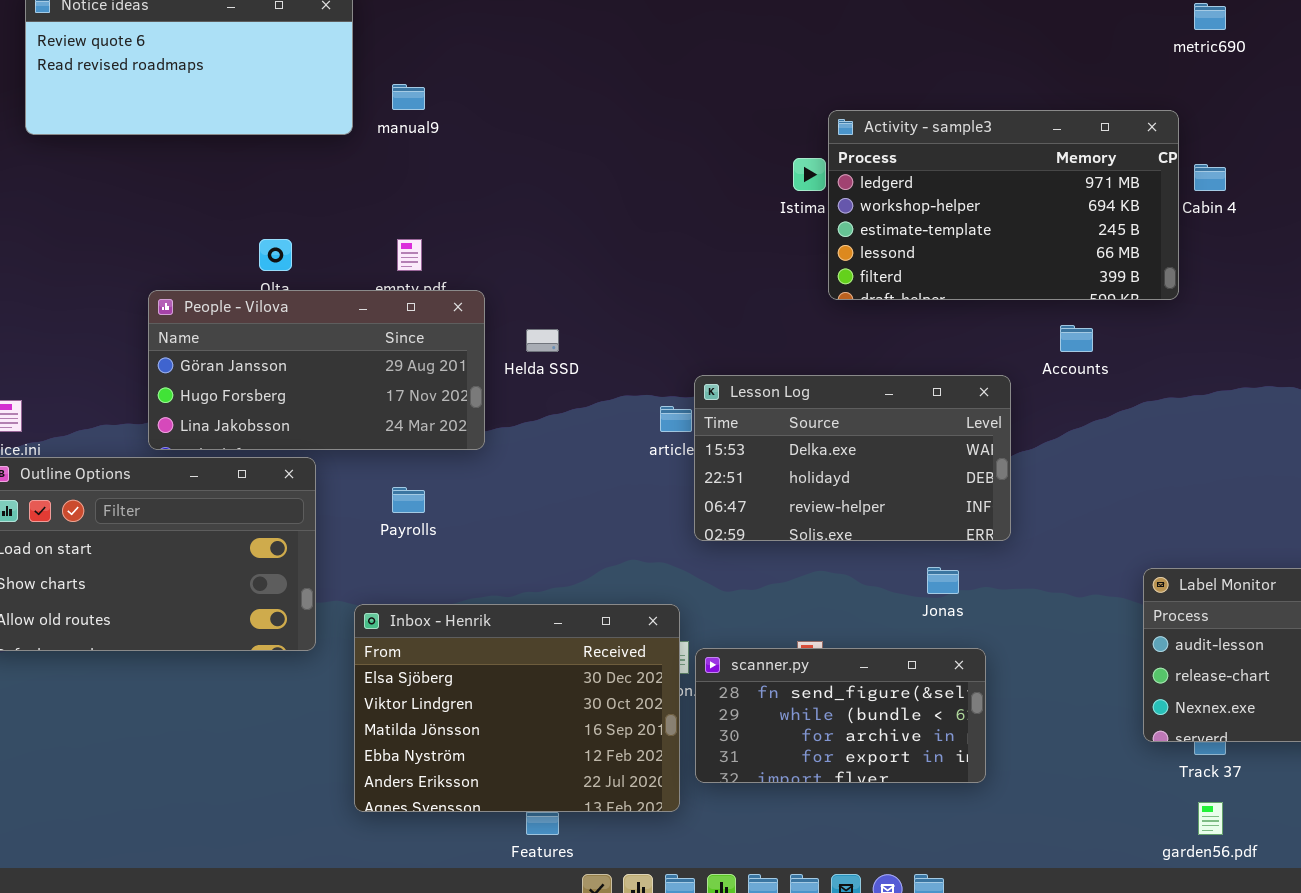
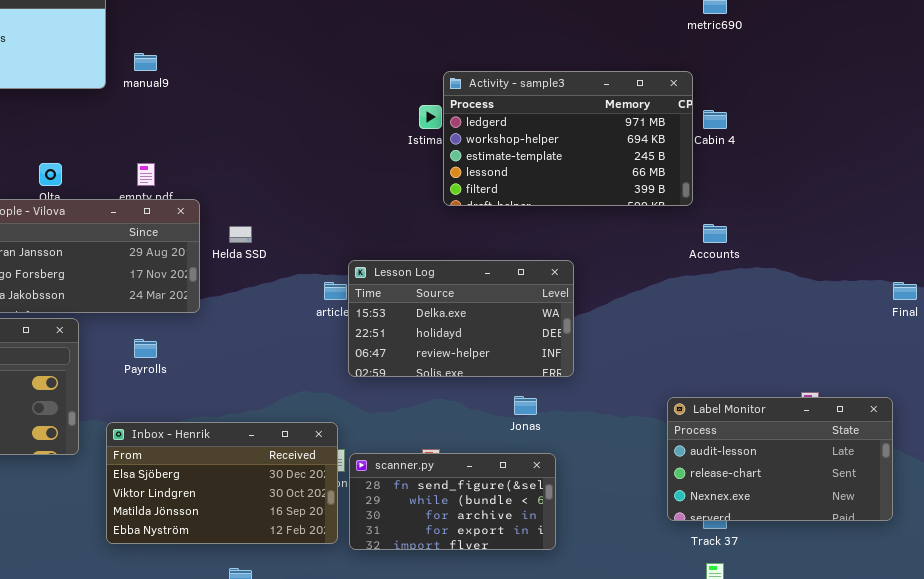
Accounts: [1060,325,1093,352] -> [703,224,727,243], moved
Inbox - Henrik: [354,604,680,812] -> [106,422,338,544], resized

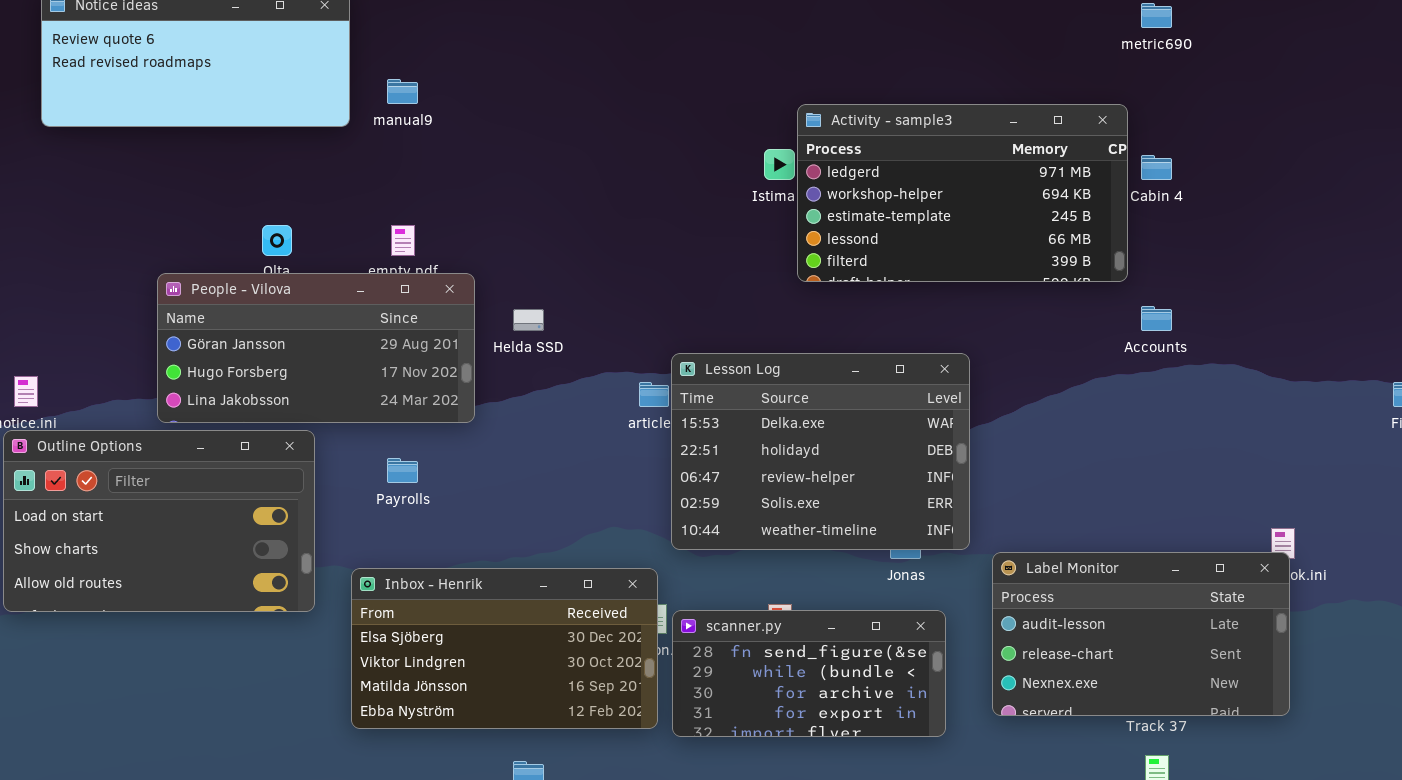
Lesson Log: [348,260,574,377] -> [671,353,970,550], resized
Label Monitor: [667,397,893,521] -> [992,552,1290,716], moved

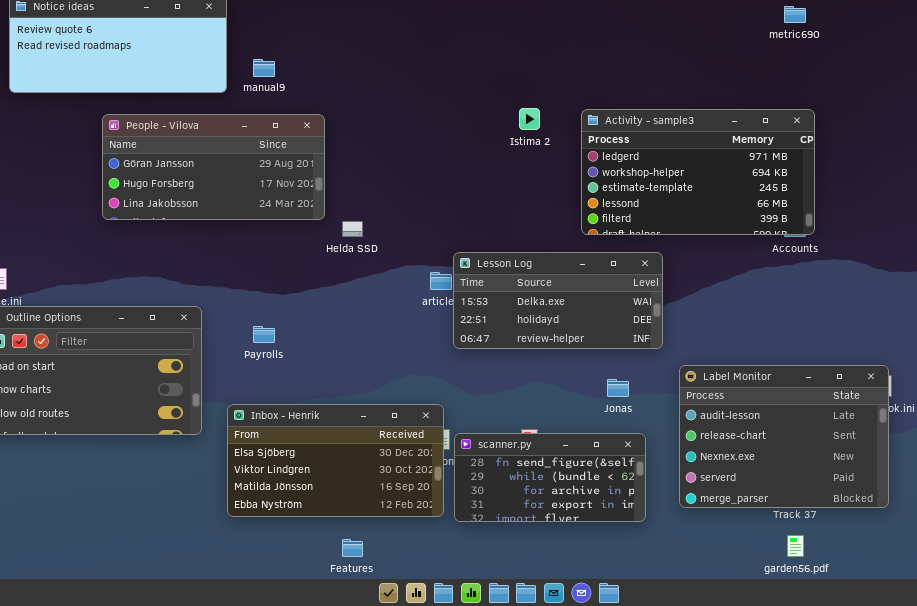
Activity - sample3: [797,104,1128,282] -> [581,109,815,235], moved
People - Vilova: [157,273,475,423] -> [102,114,325,220], moved
Lesson Log: [671,353,970,550] -> [453,252,663,349], resized
Label Monitor: [992,552,1290,716] -> [679,365,889,508], resized

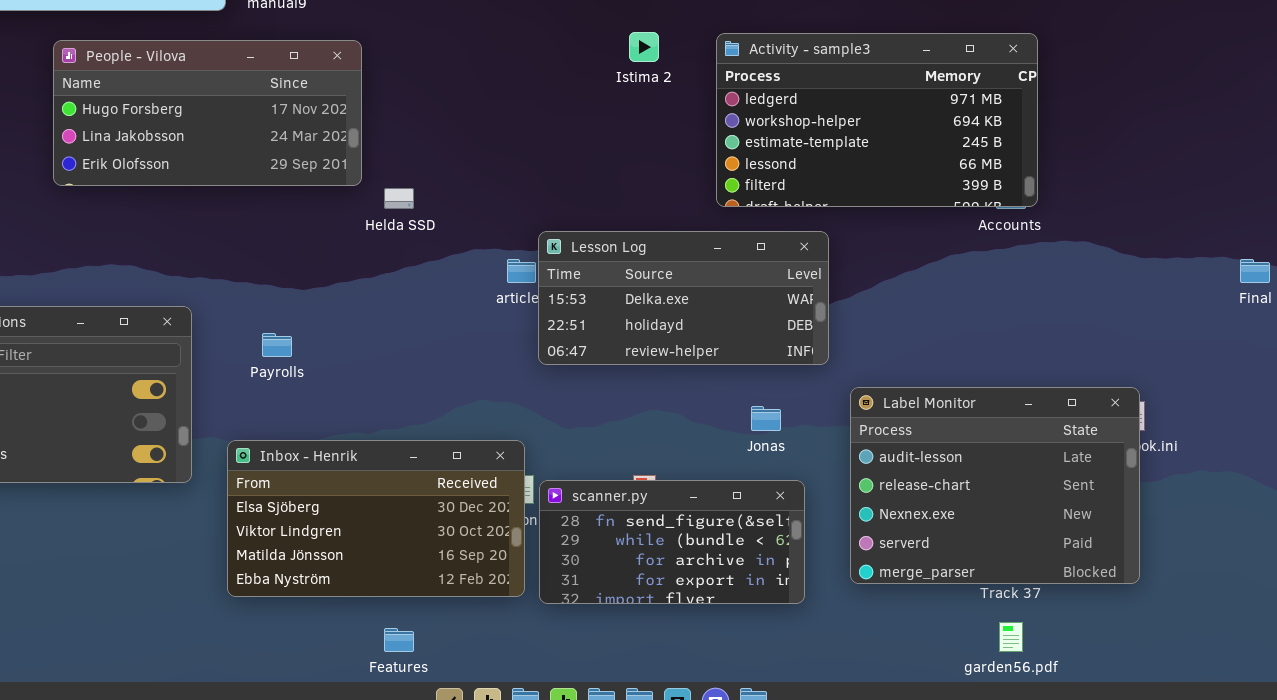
People - Vilova: [102,114,325,220] -> [53,40,362,186], scrolled down 1 row

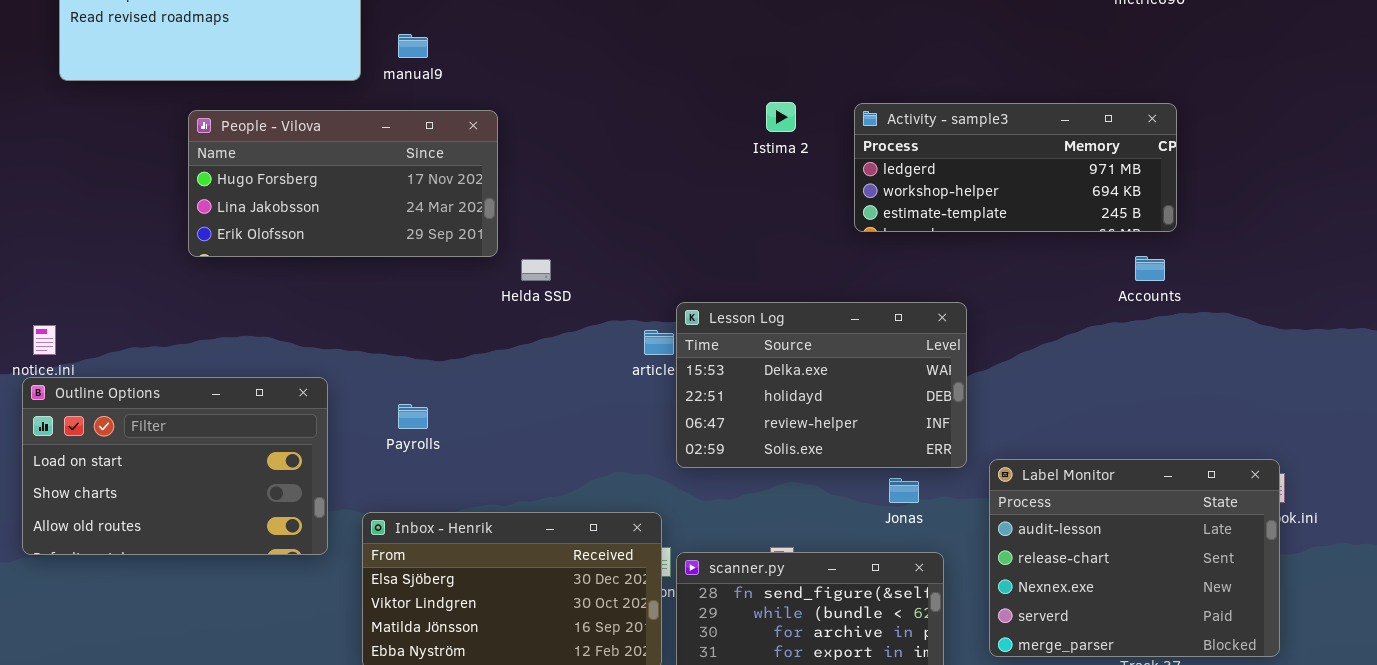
Activity - sample3: [716,33,1038,207] -> [854,103,1177,232], resized
Lesson Log: [538,231,829,365] -> [676,302,967,468], resized

